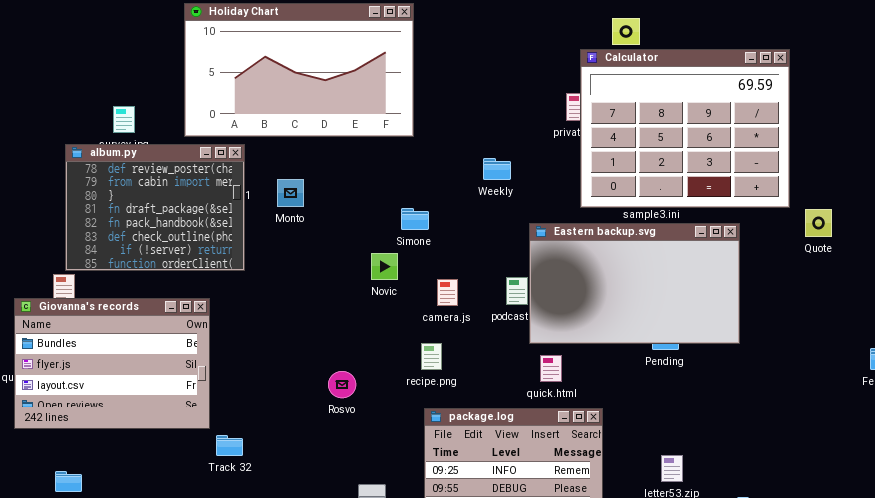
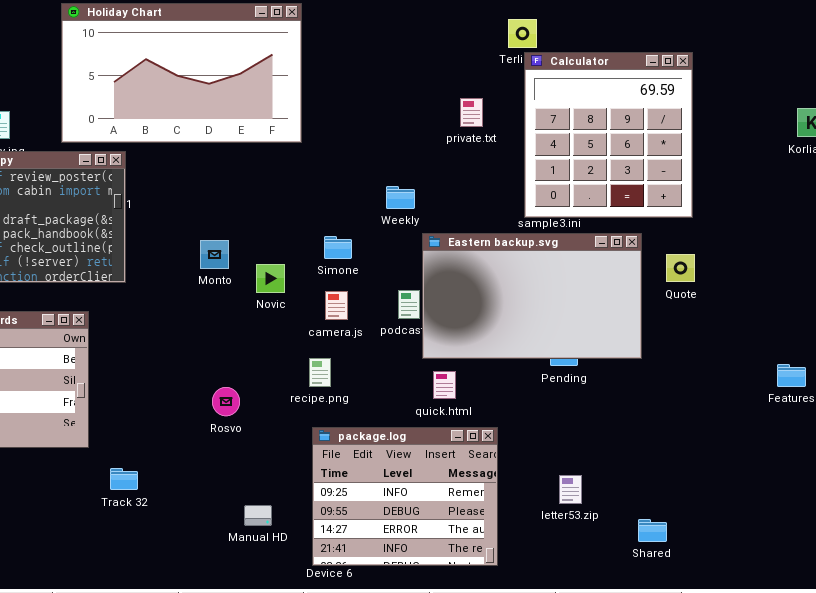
Calculator: [580,49,790,208] -> [524,52,693,218], resized
Weekly: [483,158,511,180] -> [386,186,415,209], moved
Monto: [277,179,304,207] -> [200,240,229,269], moved
Simone: [401,208,429,230] -> [324,236,352,259], moved
Quote: [805,209,832,237] -> [666,254,695,282], moved
Track 32: [216,435,243,456] -> [110,468,138,490], moved

